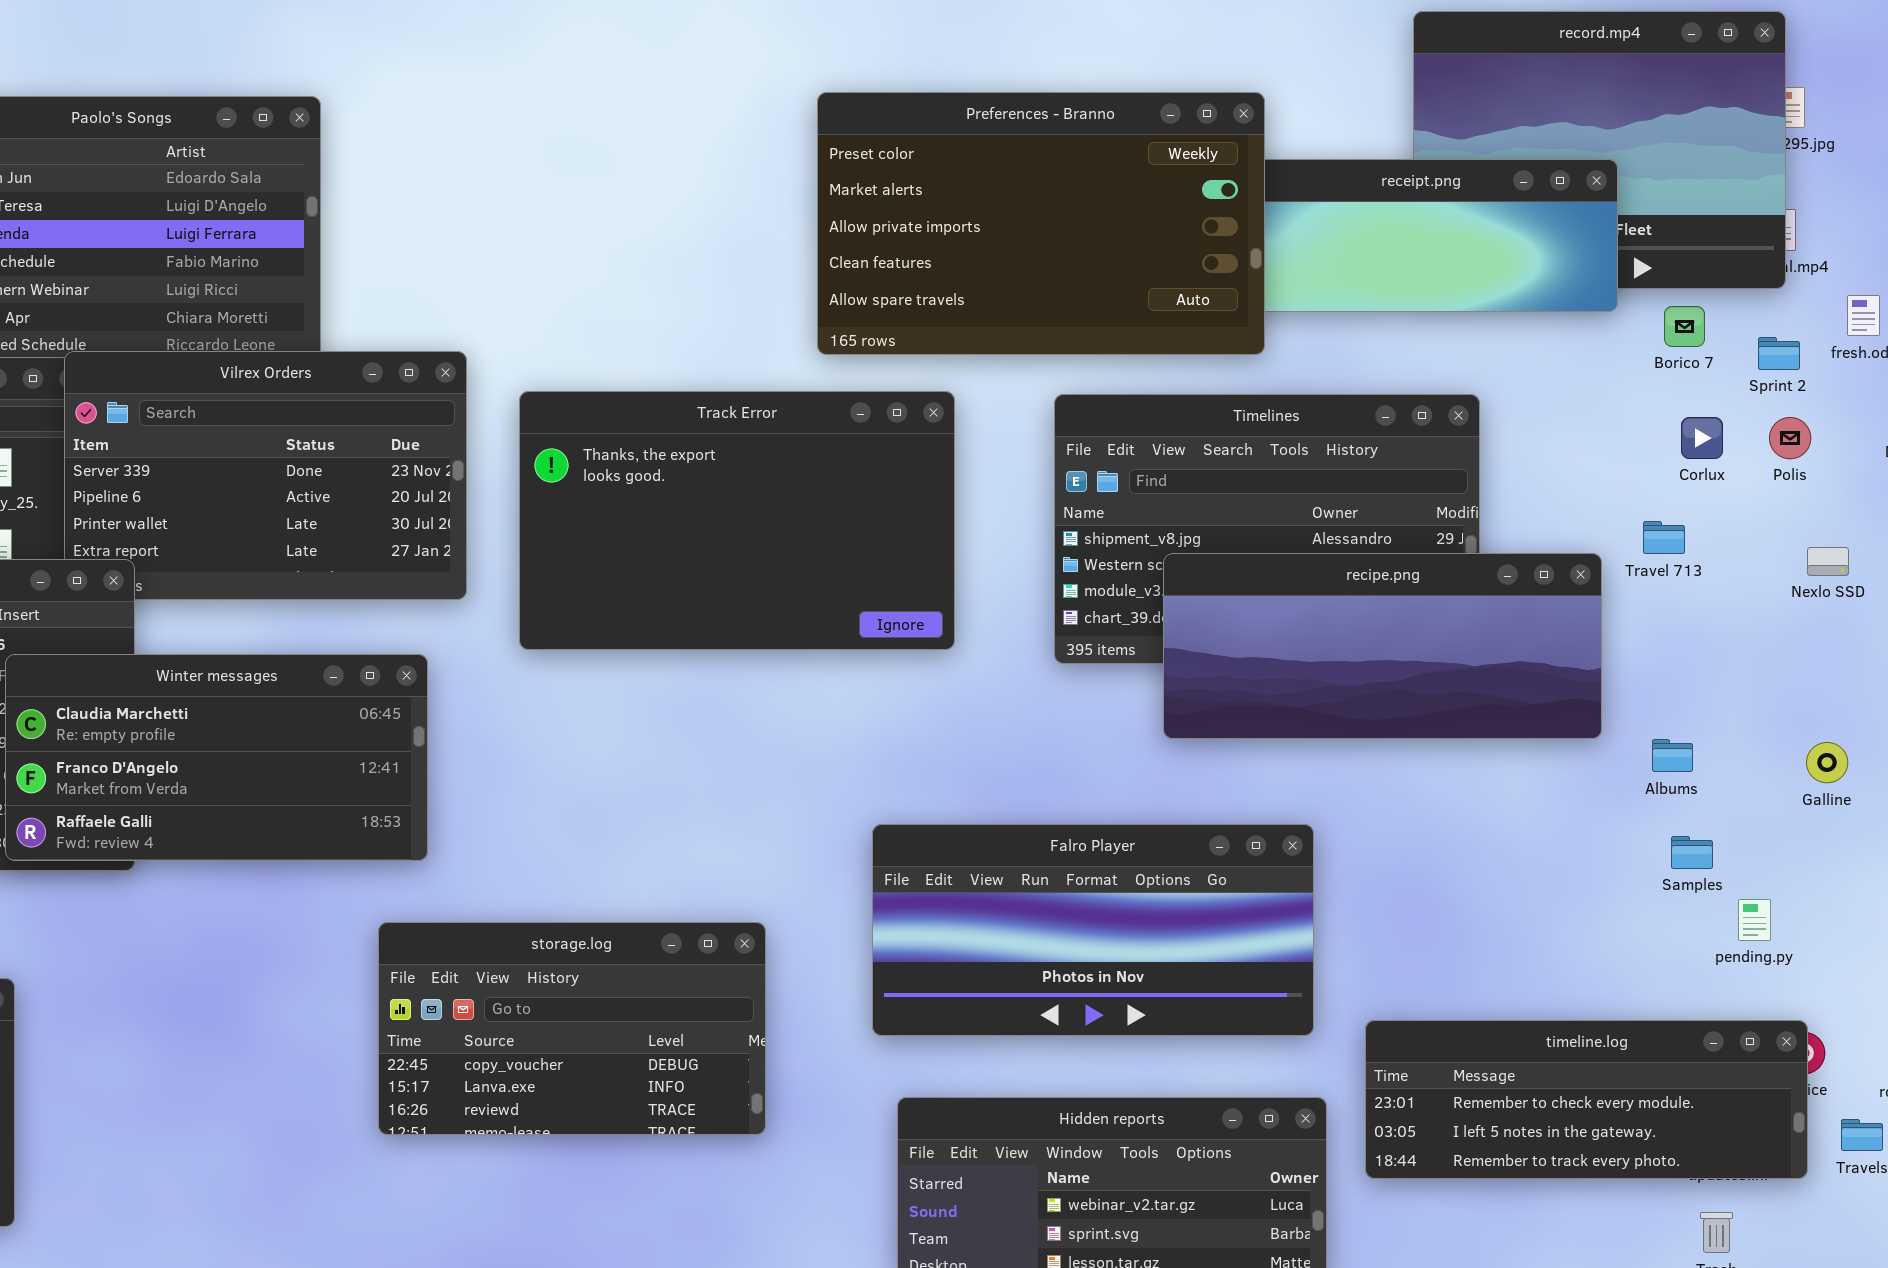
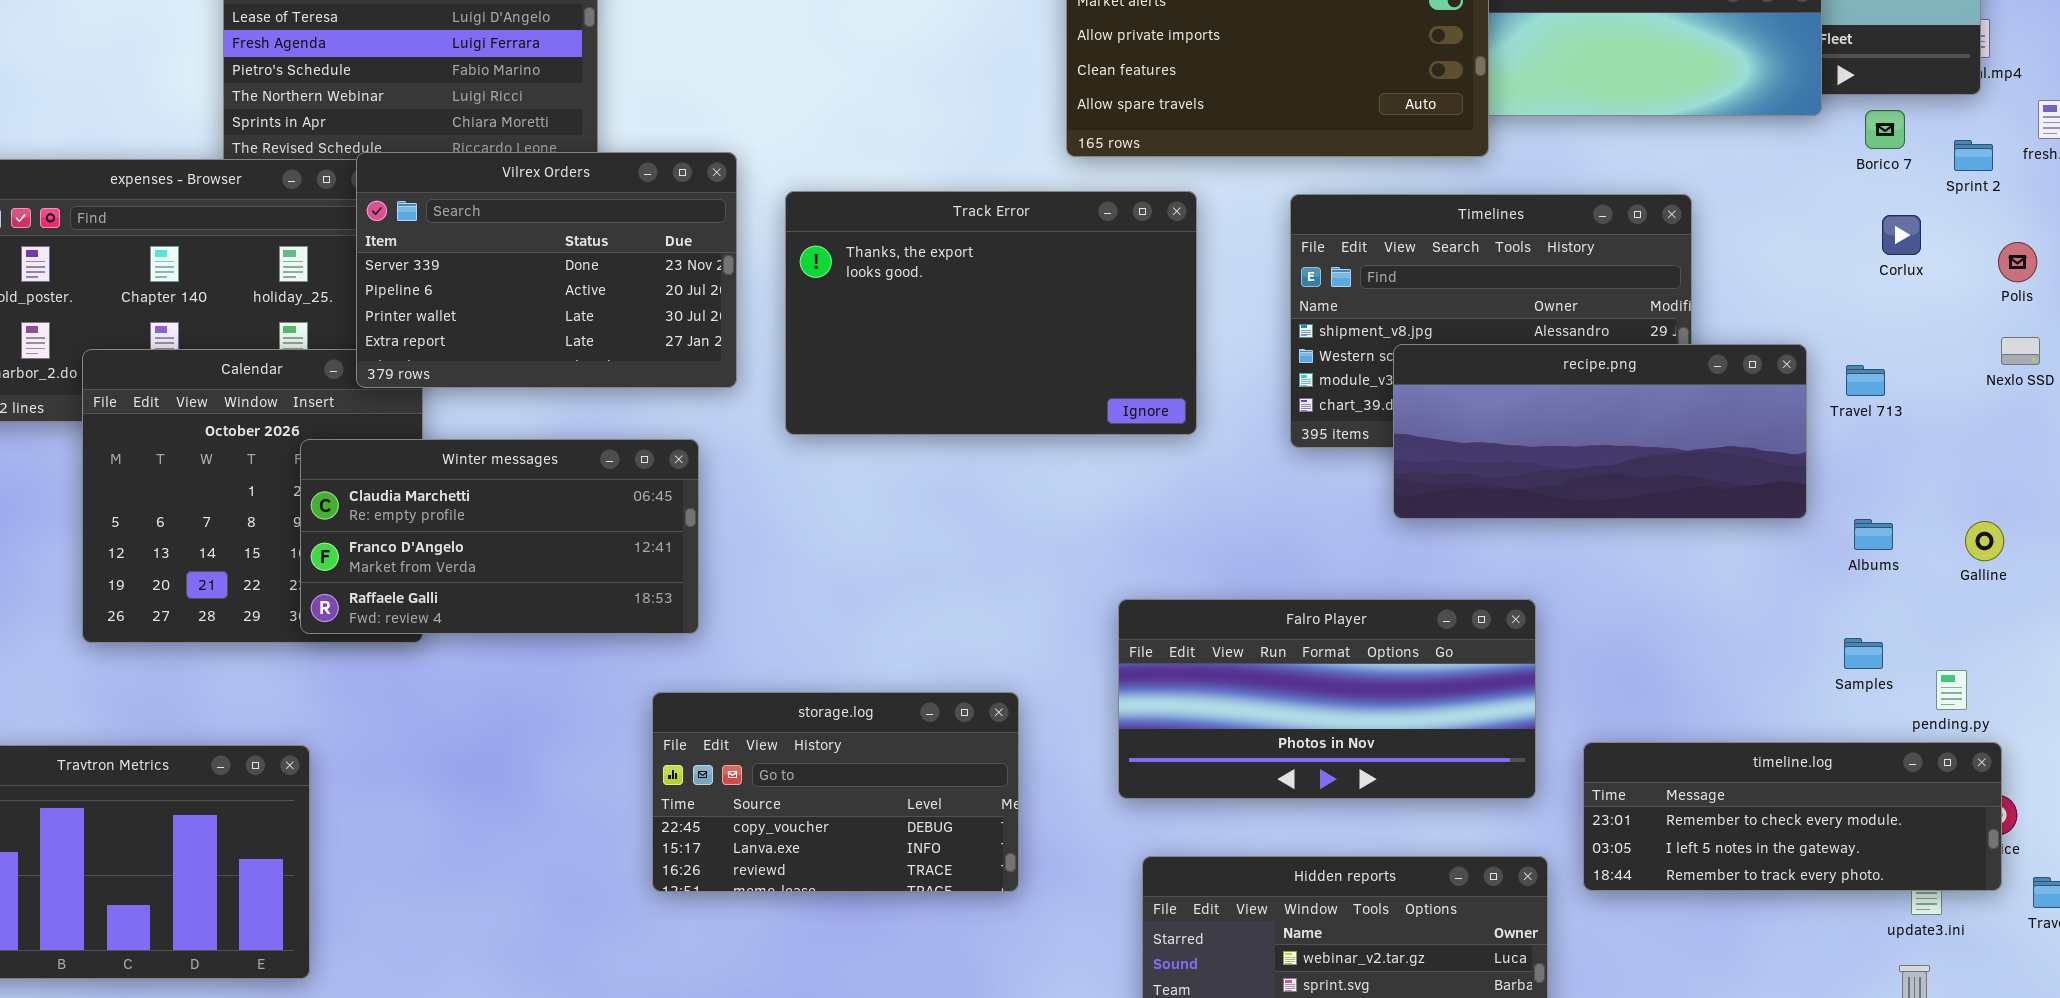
Vilrex Orders: [64,351,467,600] -> [356,152,737,388], raised
Polis: [1769,417,1811,459] -> [1998,242,2037,282], moved
Travel 713: [1643,521,1685,554] -> [1846,365,1885,396], moved
Galline: [1806,742,1848,783] -> [1965,521,2004,561], moved
Samples: [1671,836,1713,869] -> [1844,638,1883,669], moved
timeline.log: [1365,1020,1808,1179] -> [1583,742,2002,891], moved

